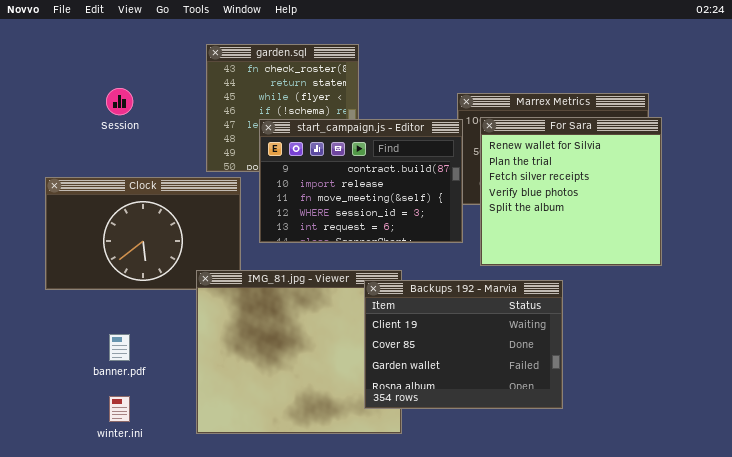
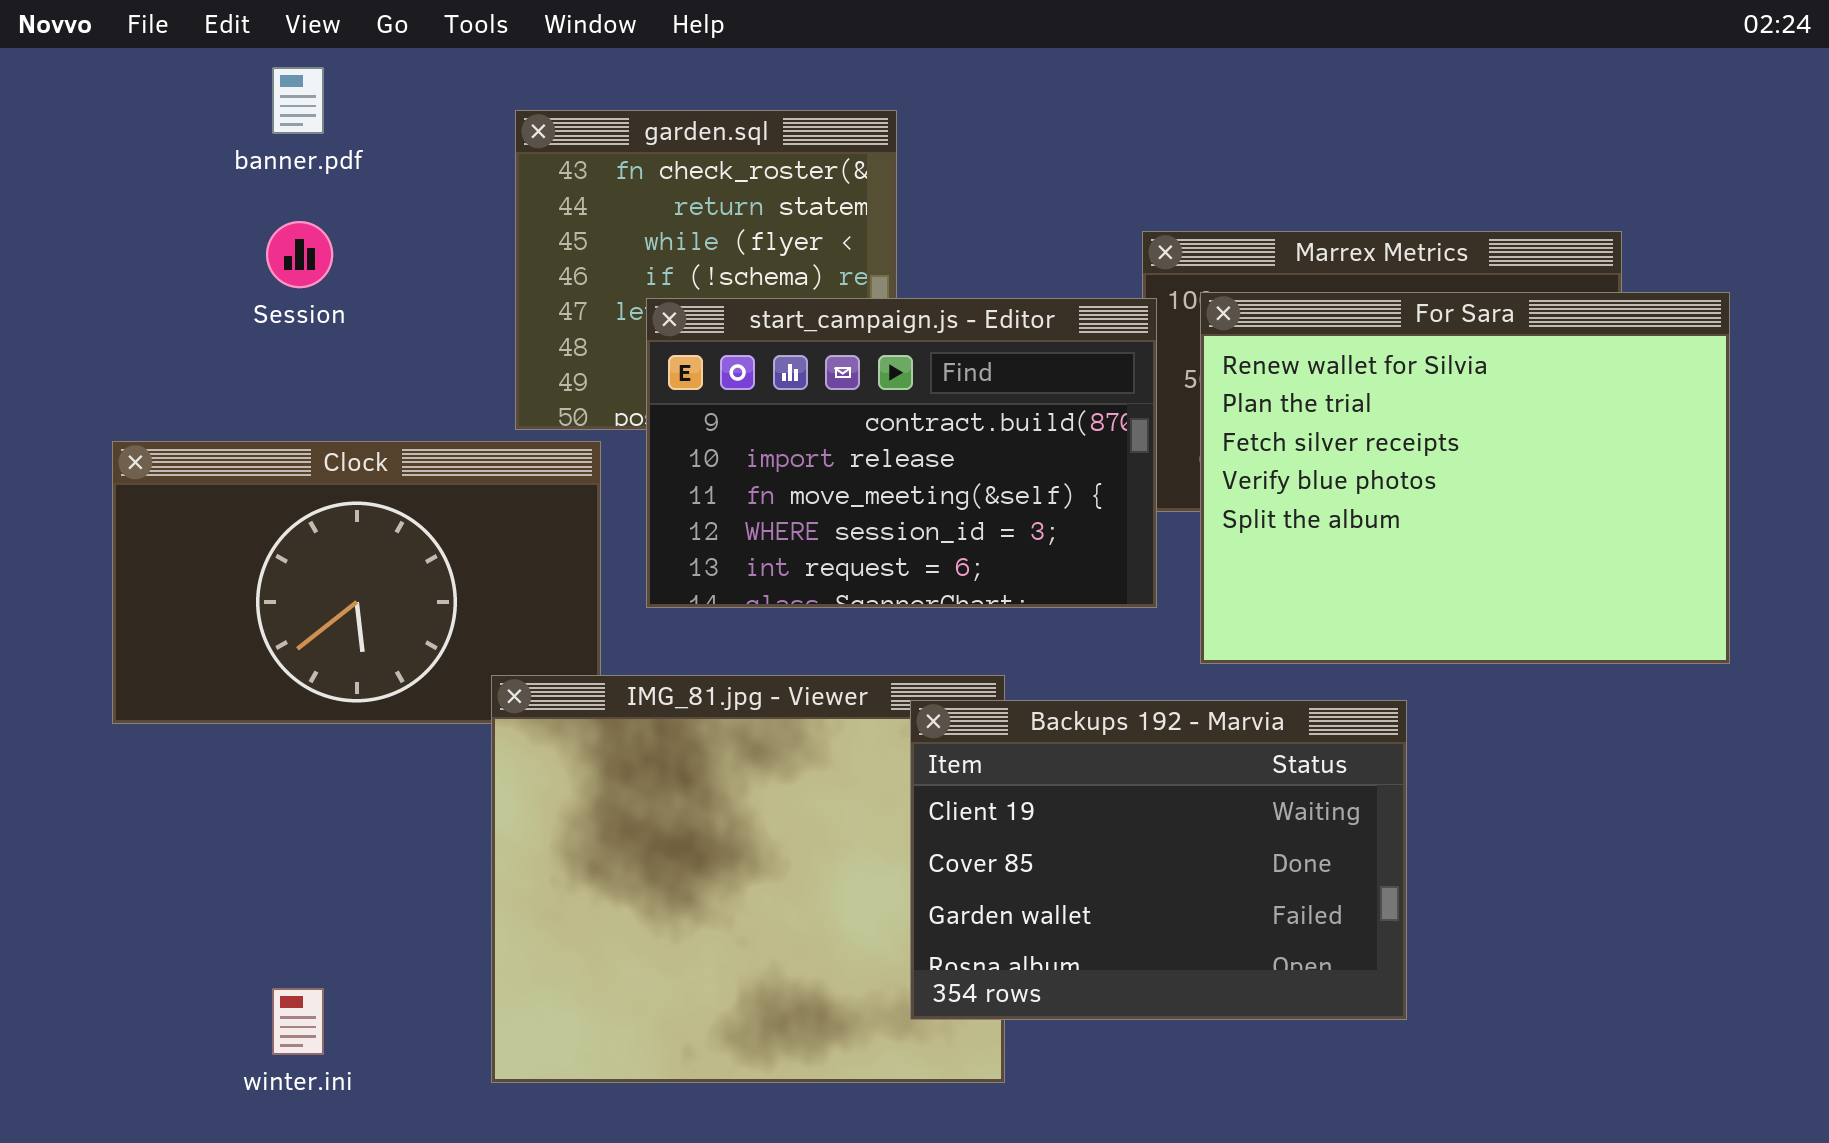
For Sara: [480,117,662,266] -> [1200,292,1730,664], resized
banner.pdf: [109,334,130,361] -> [272,67,324,134], moved

